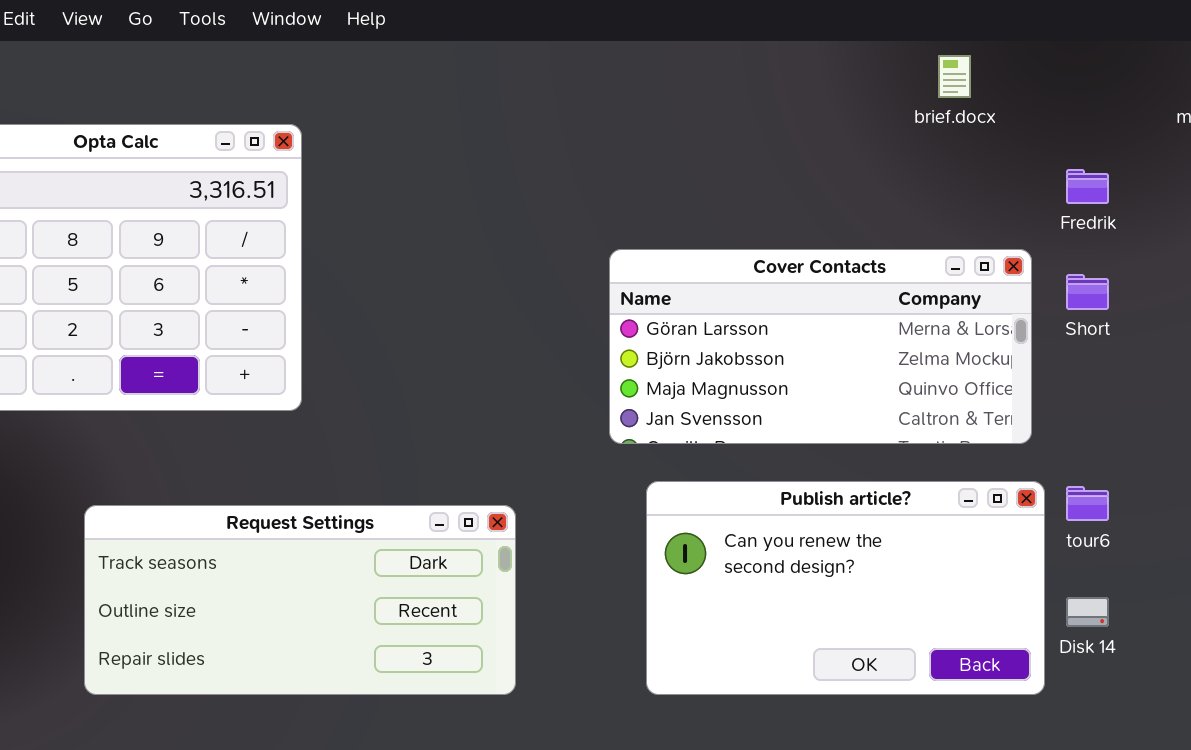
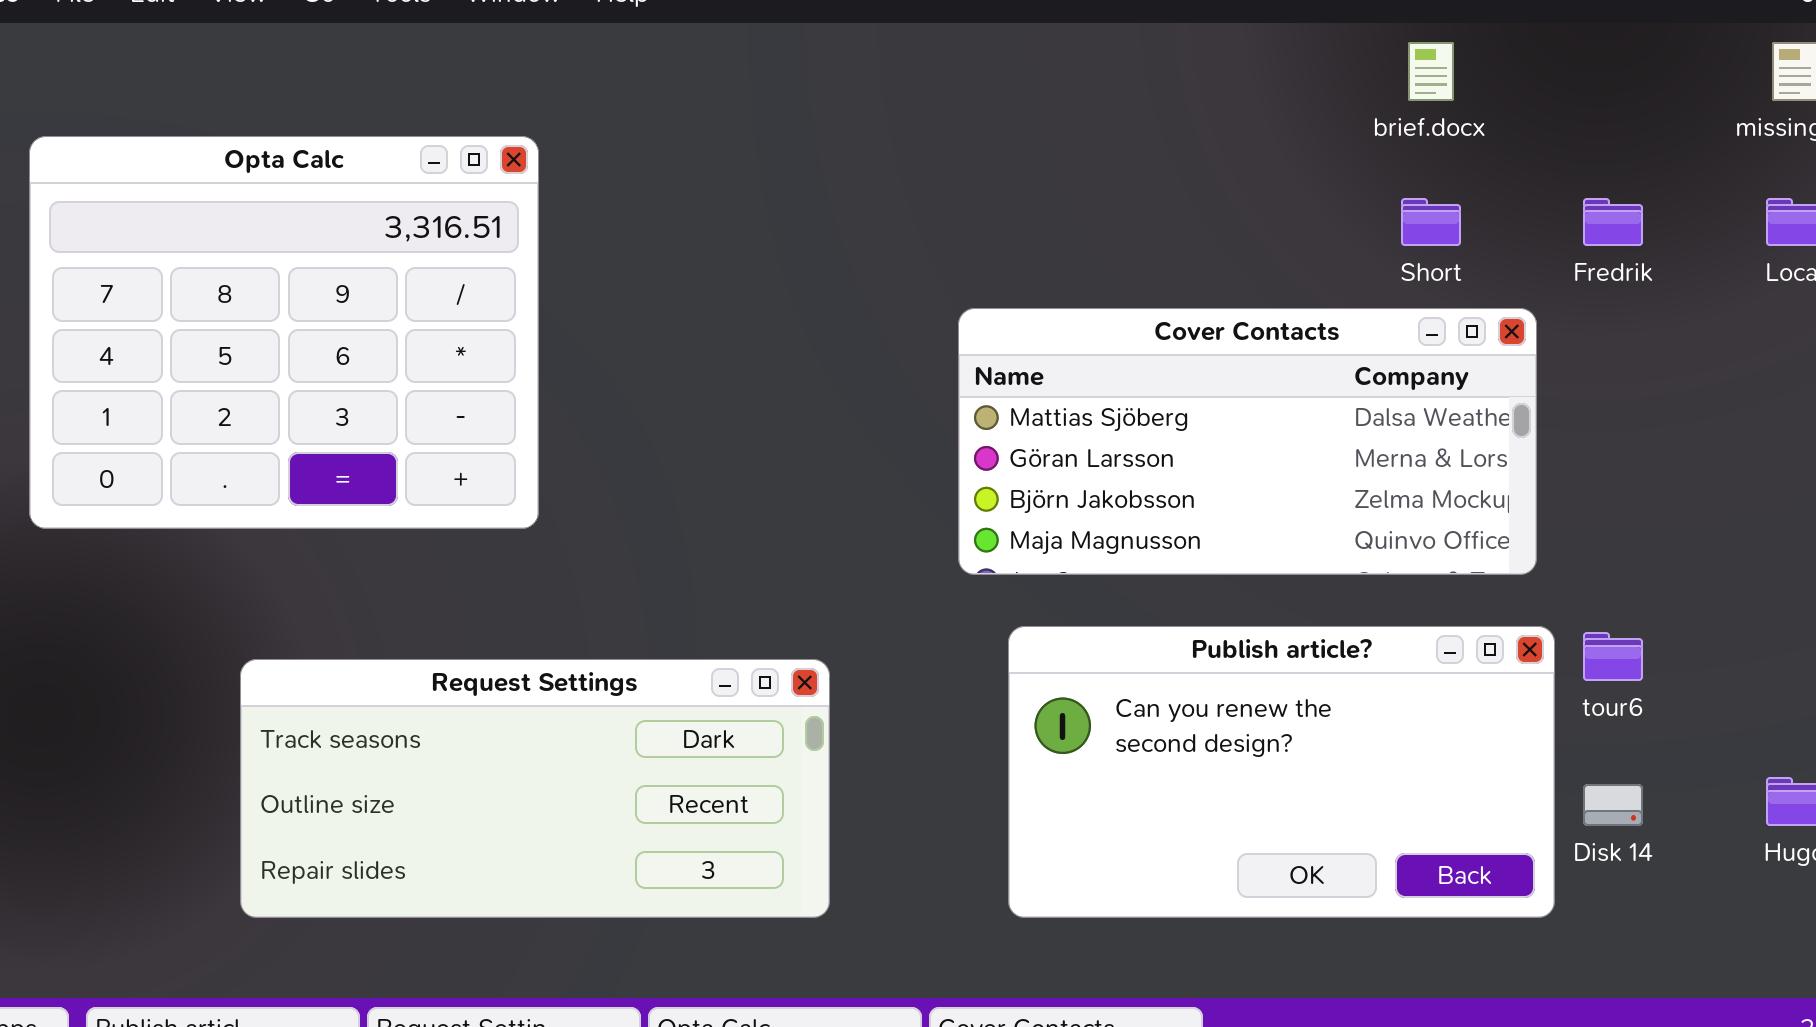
Cover Contacts: [609,249,1032,444] -> [958,308,1537,575], scrolled up 1 row
Short: [1066,274,1109,310] -> [1401,198,1461,246], moved

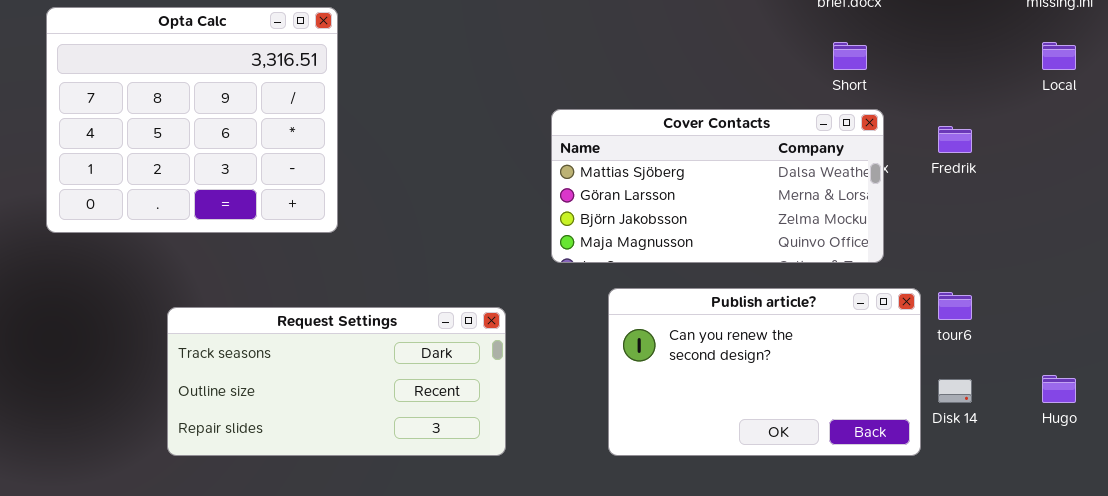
Fredrik: [1583,198,1643,246] -> [938,126,972,153], moved
Cover Contacts: [958,308,1537,575] -> [551,109,884,263], moved

